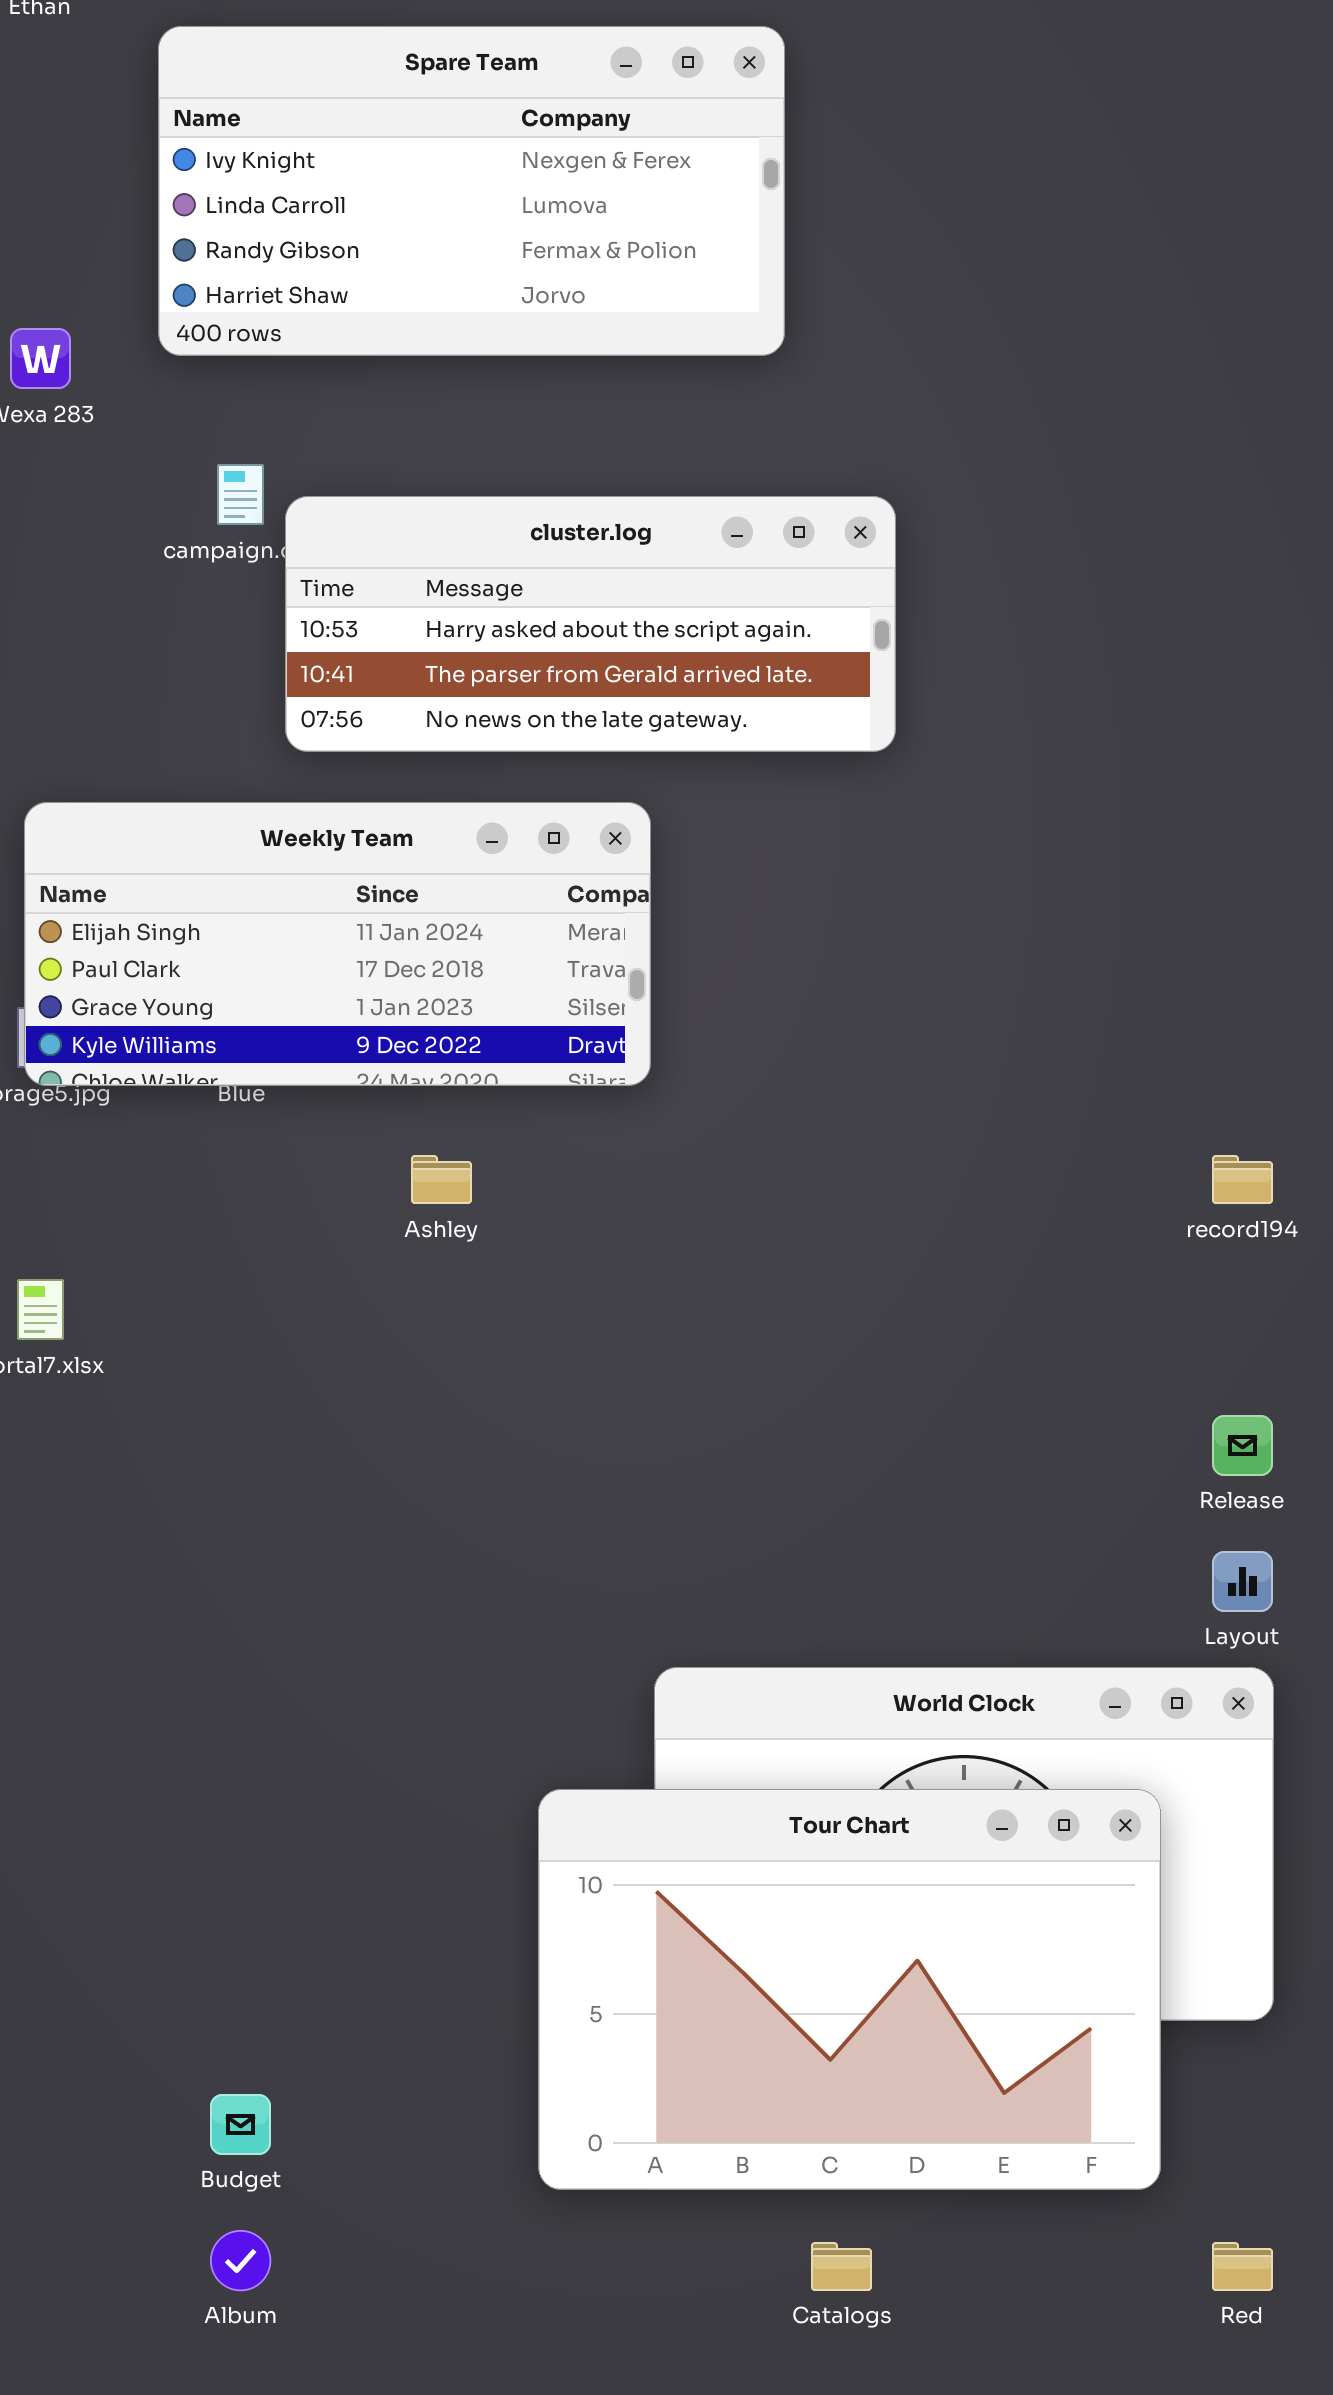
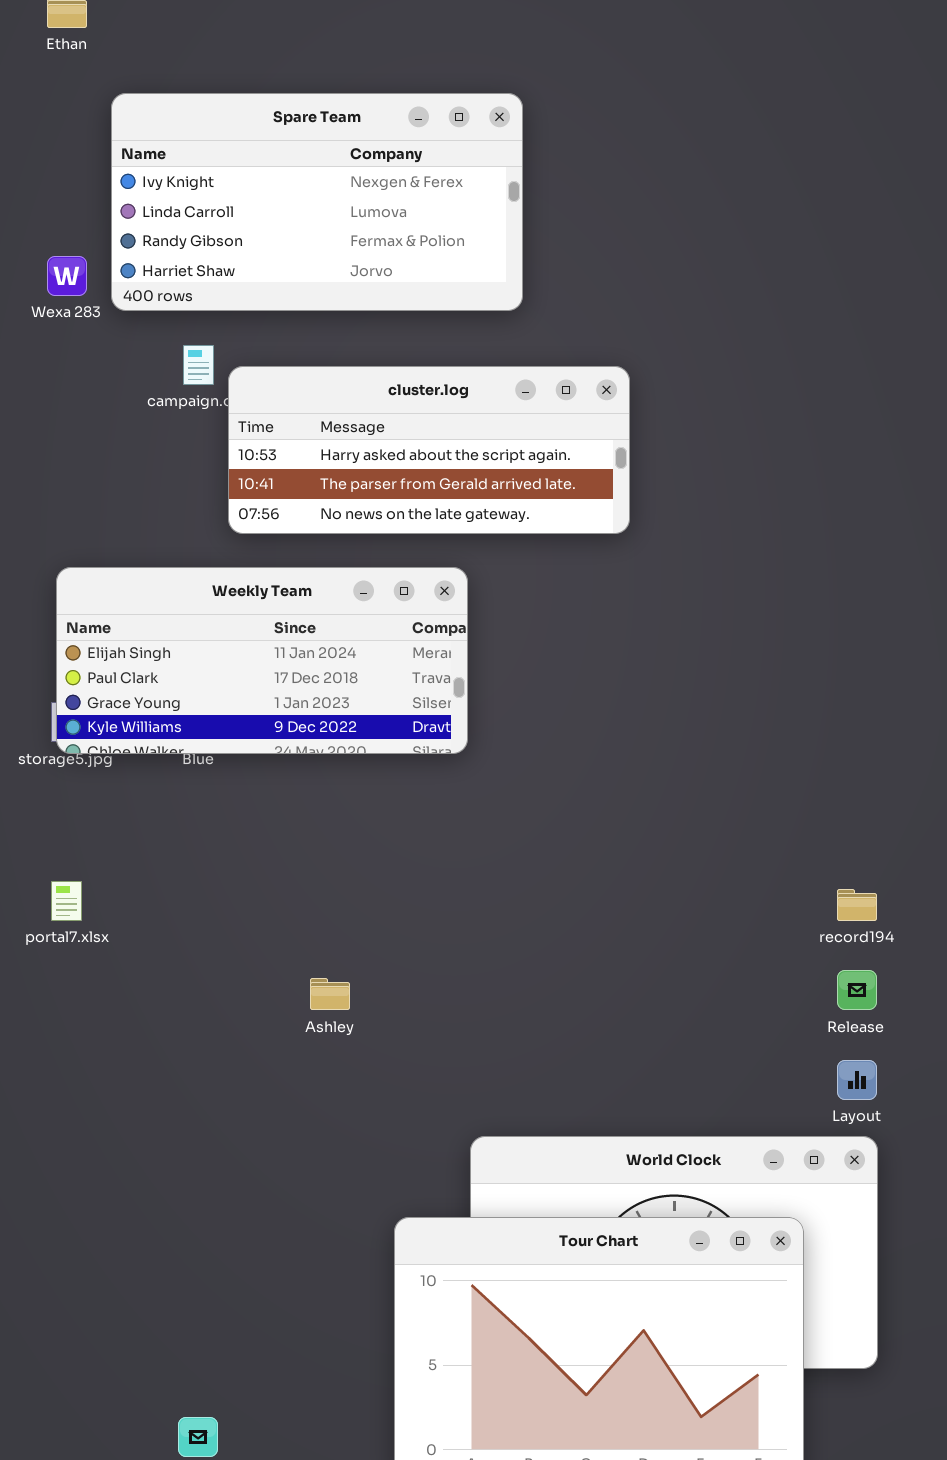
Spare Team: [158,26,785,356] -> [111,93,523,311], moved
Ashley: [411,1155,472,1204] -> [310,978,350,1010], moved
record194: [1212,1155,1273,1204] -> [837,889,877,921], moved

